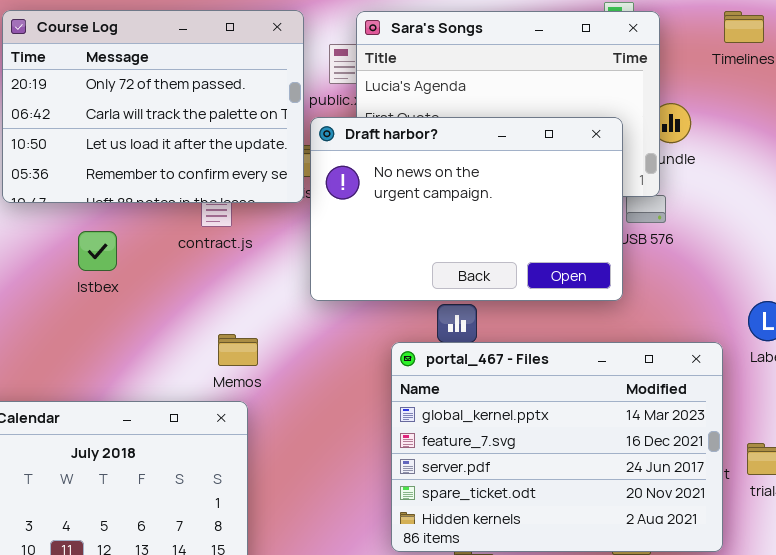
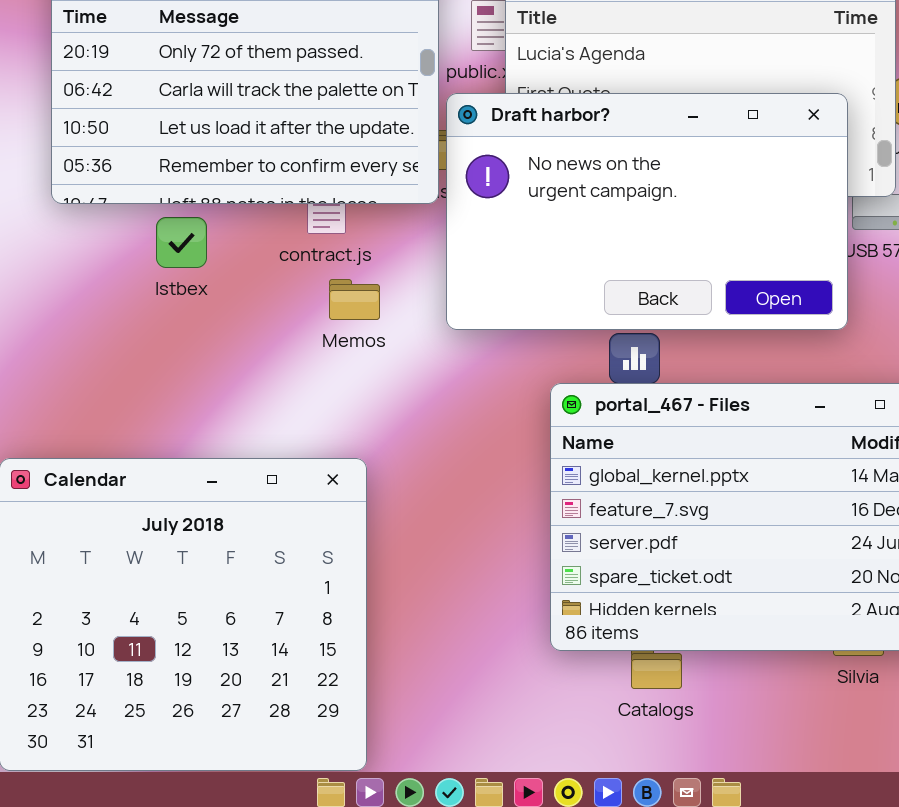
Istbex: [78,231,117,271] -> [156,217,207,268], moved
Memos: [218,334,258,366] -> [329,279,380,320], moved

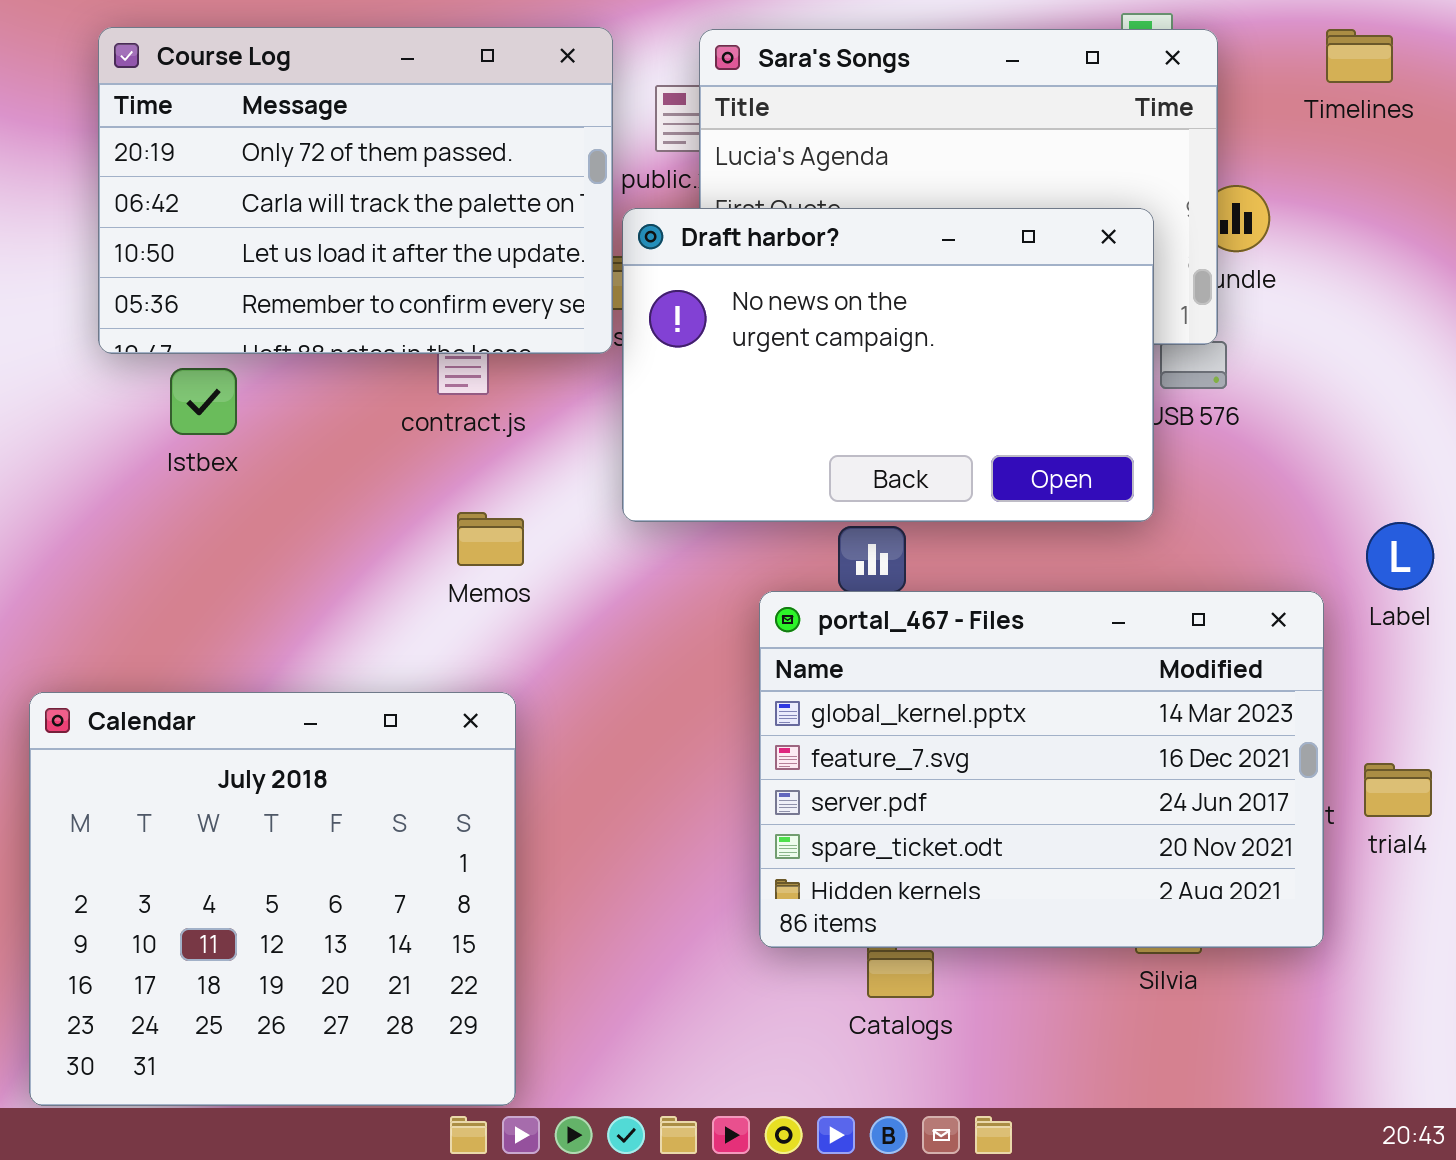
Istbex: [156,217,207,268] -> [170,368,237,435], moved
Memos: [329,279,380,320] -> [457,512,524,566], moved

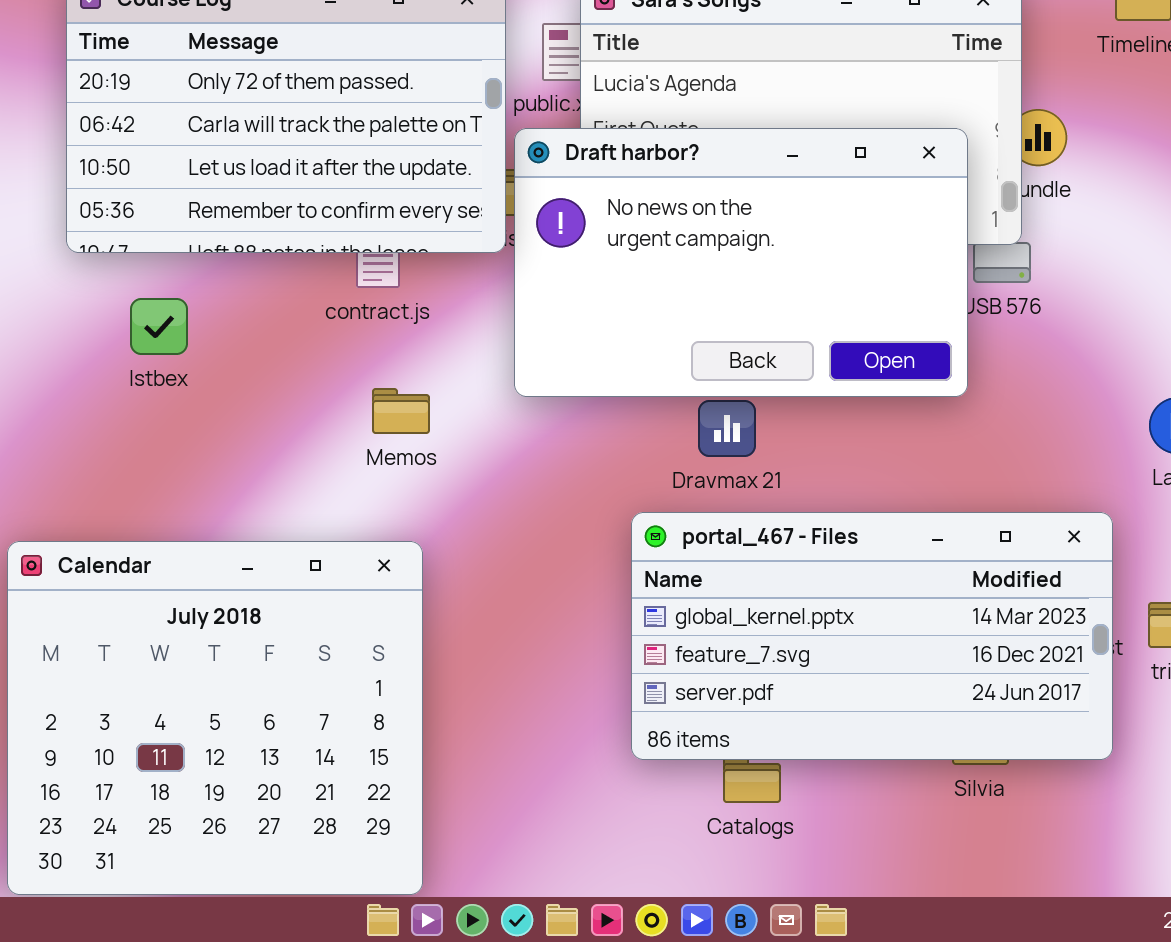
Istbex: [170,368,237,435] -> [130,298,188,355], moved
portal_467 - Files: [759,591,1324,948] -> [631,512,1113,760], resized

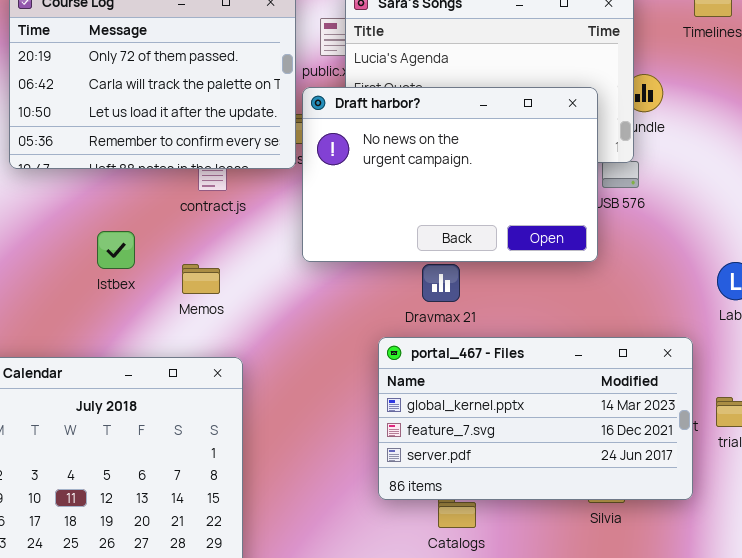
Istbex: [130,298,188,355] -> [97,231,135,269], moved
Memos: [372,388,430,434] -> [182,264,220,294], moved

